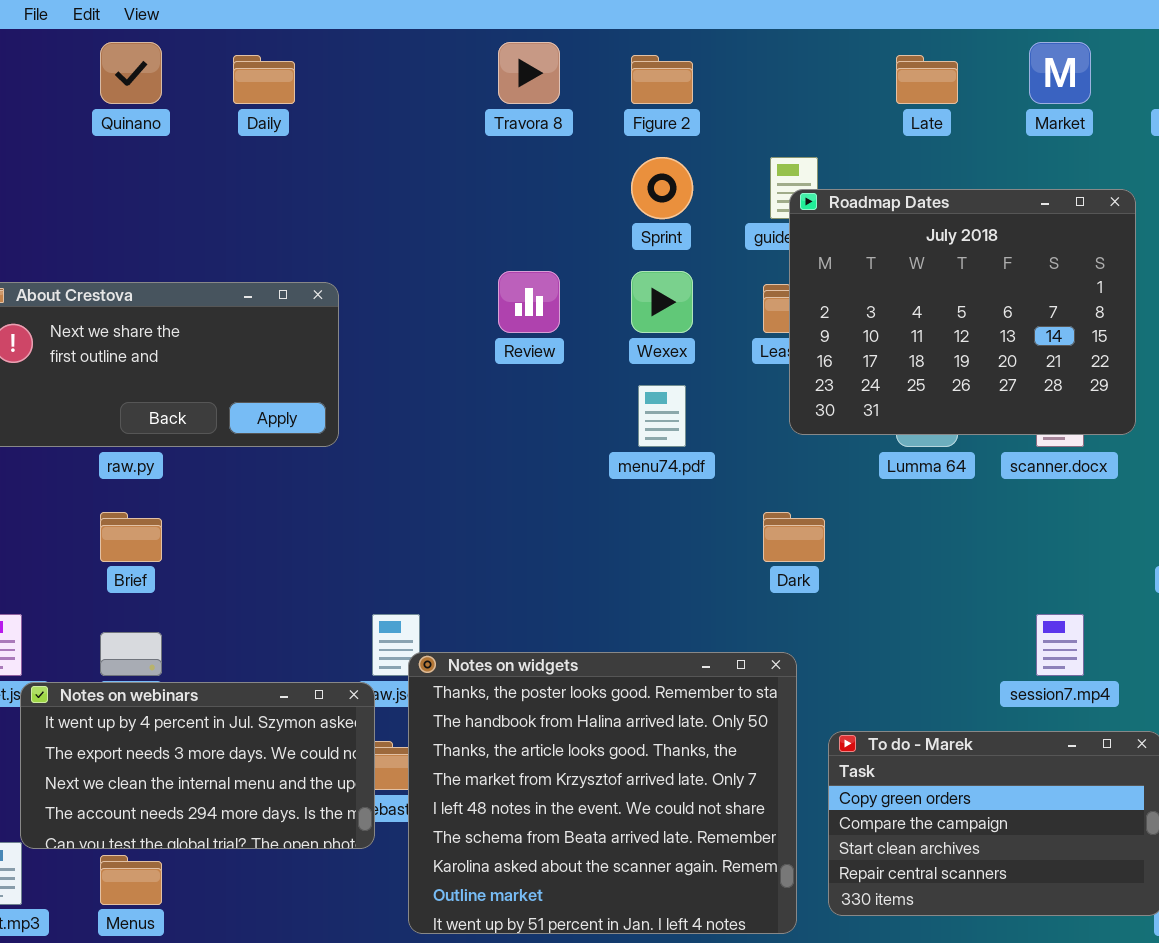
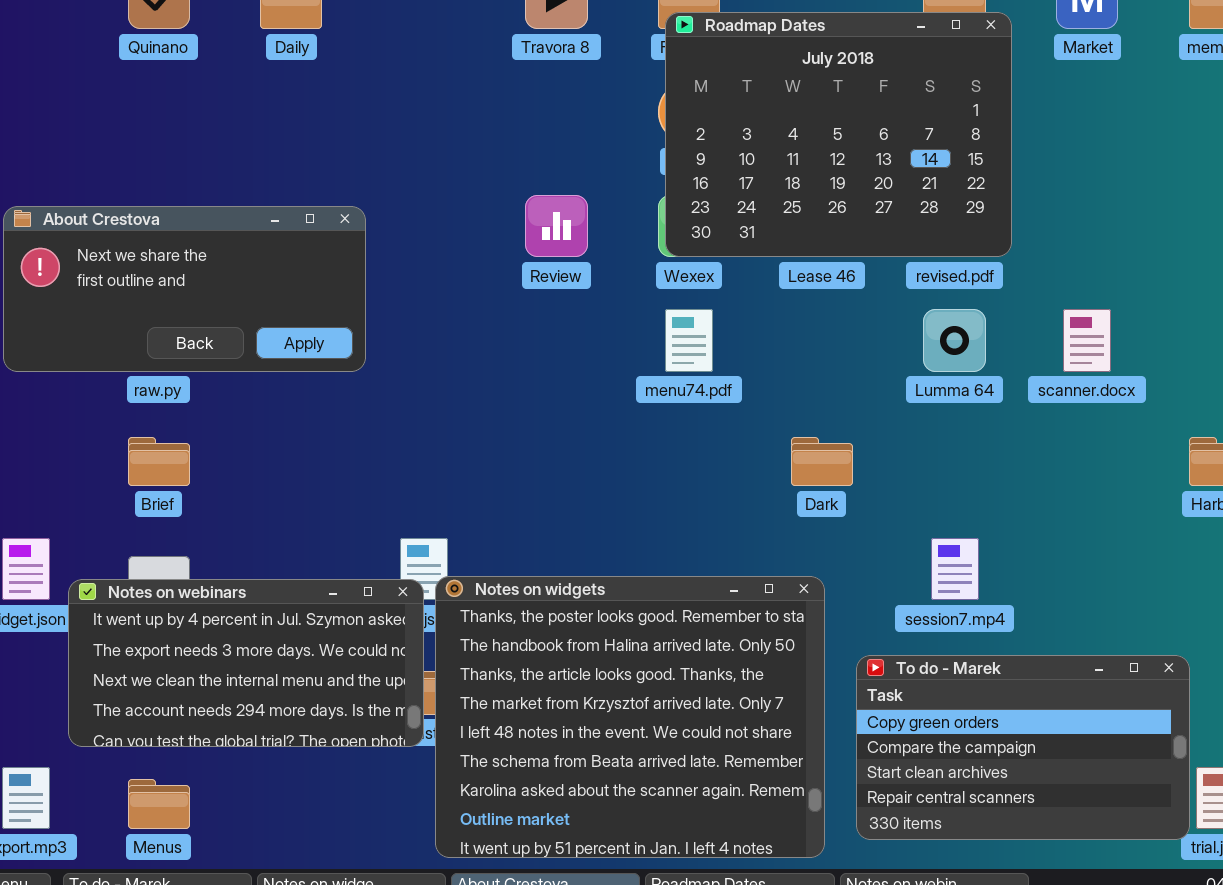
Roadmap Dates: [789,189,1136,435] -> [665,12,1012,257], moved
session7.mp4: [1036,614,1084,676] -> [931,538,979,600], moved
Notes on webinars: [20,682,375,849] -> [68,579,424,747], moved

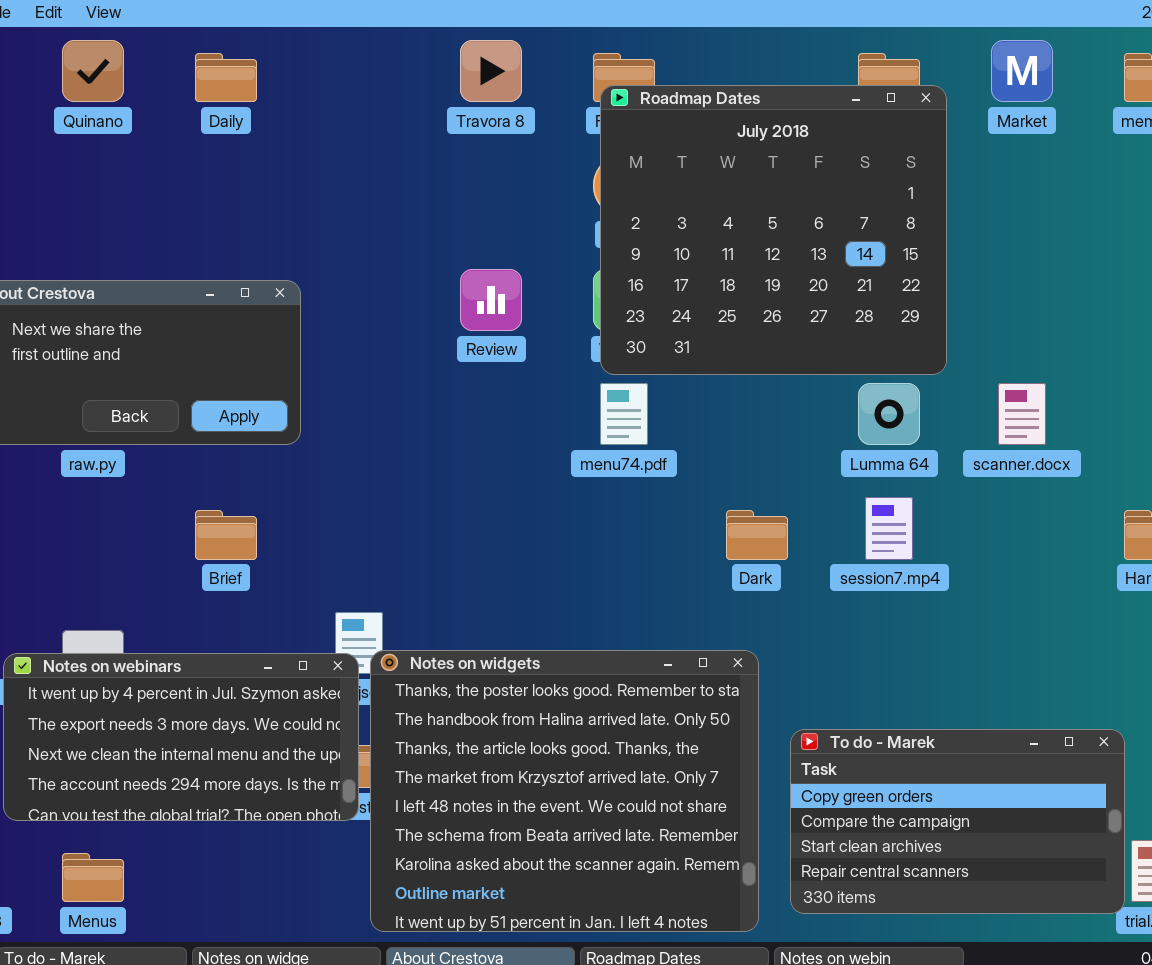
Roadmap Dates: [665,12,1012,257] -> [600,85,947,375], resized
Brief: [128,437,190,486] -> [195,510,257,560], moved
session7.mp4: [931,538,979,600] -> [865,497,913,560], moved

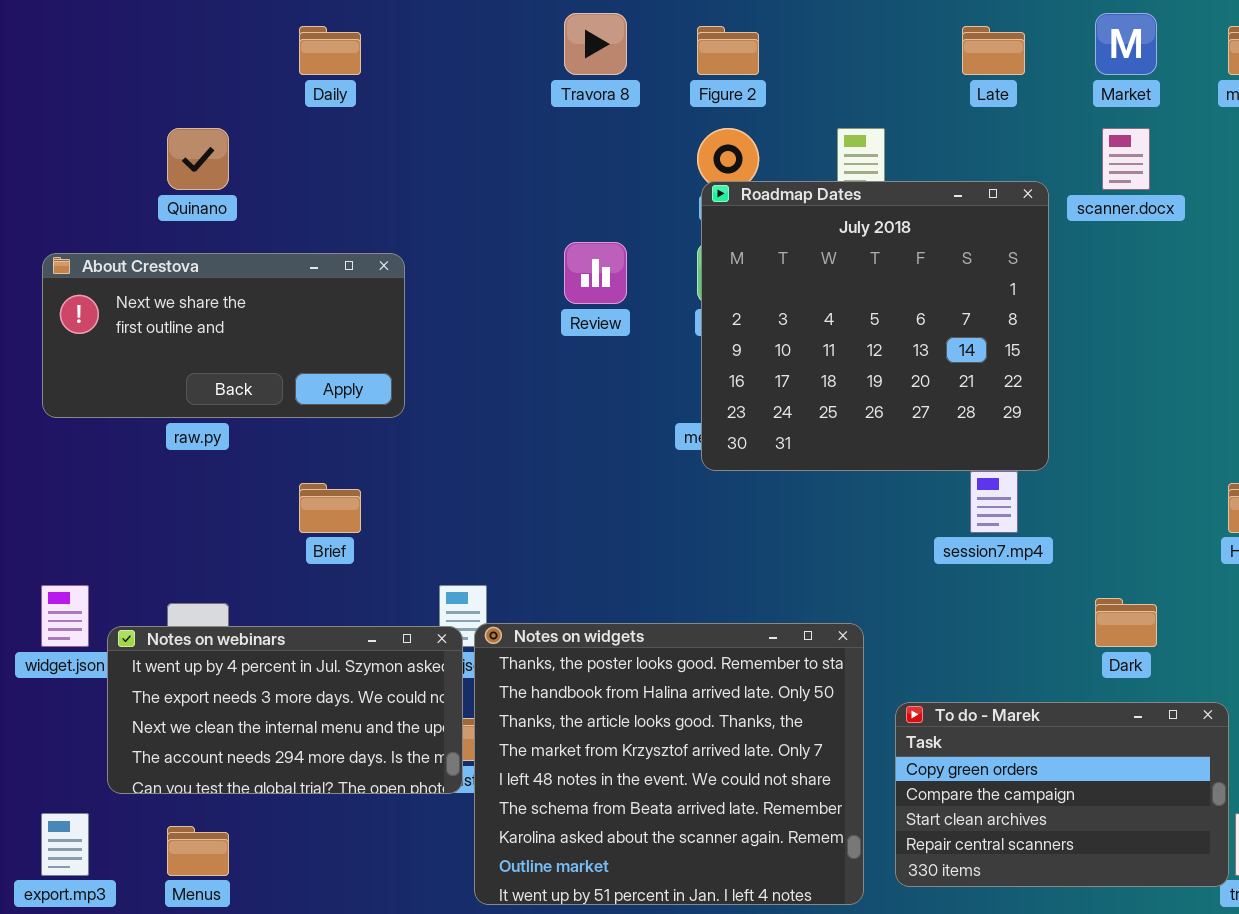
Quinano: [62,40,124,102] -> [167,128,229,190], moved
Roadmap Dates: [600,85,947,375] -> [701,181,1049,471], moved
scanner.docx: [998,383,1046,445] -> [1102,128,1150,190], moved
Dark: [726,510,788,560] -> [1095,598,1157,647], moved

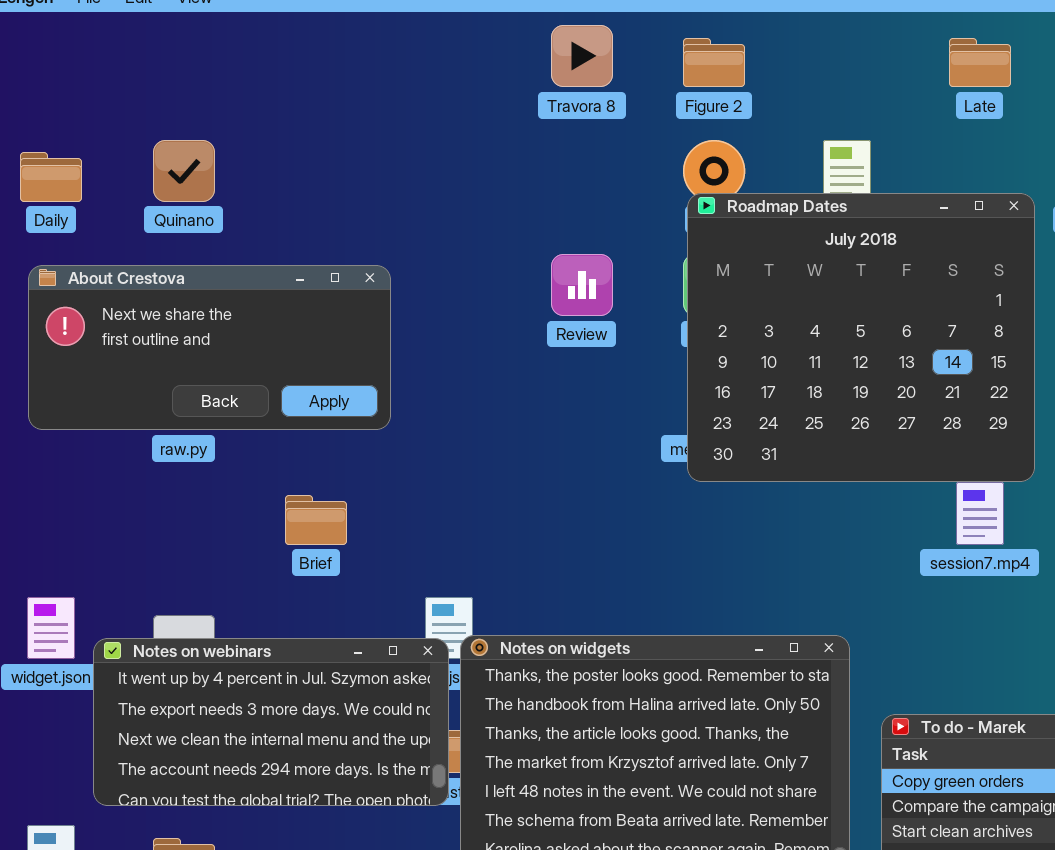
Daily: [299,26,361,75] -> [20,152,82,202], moved

